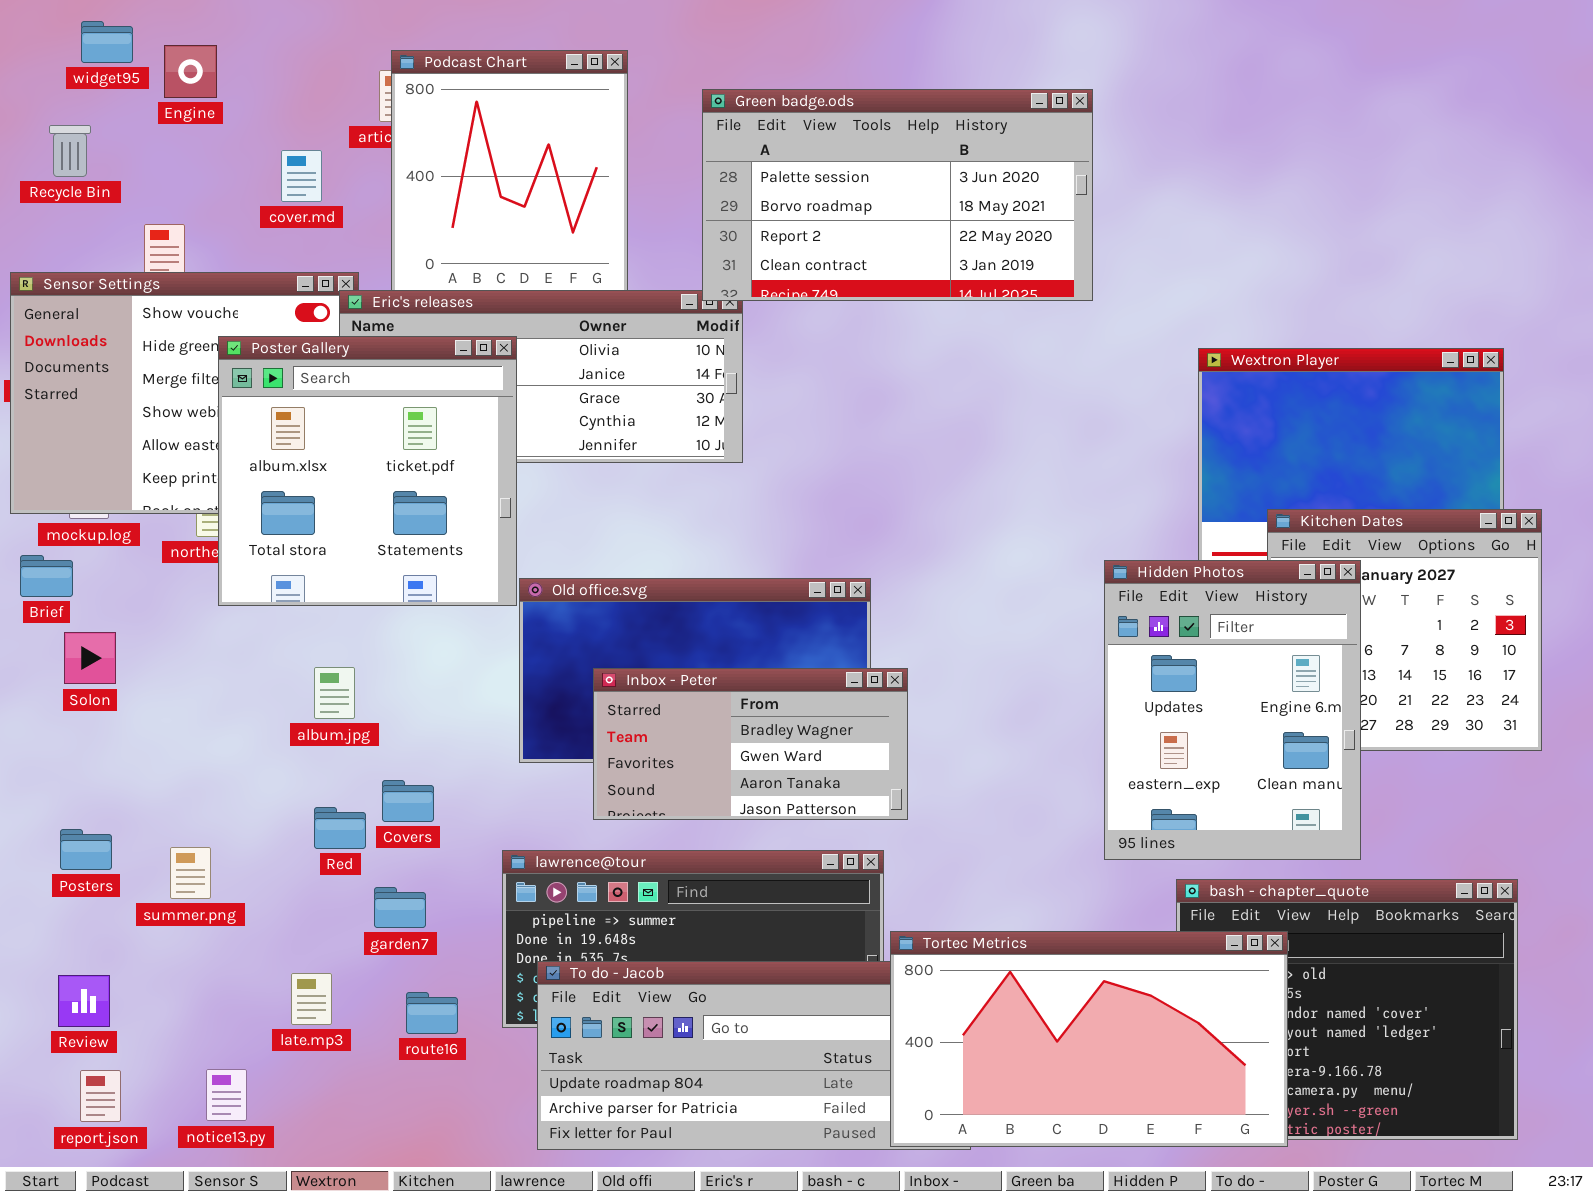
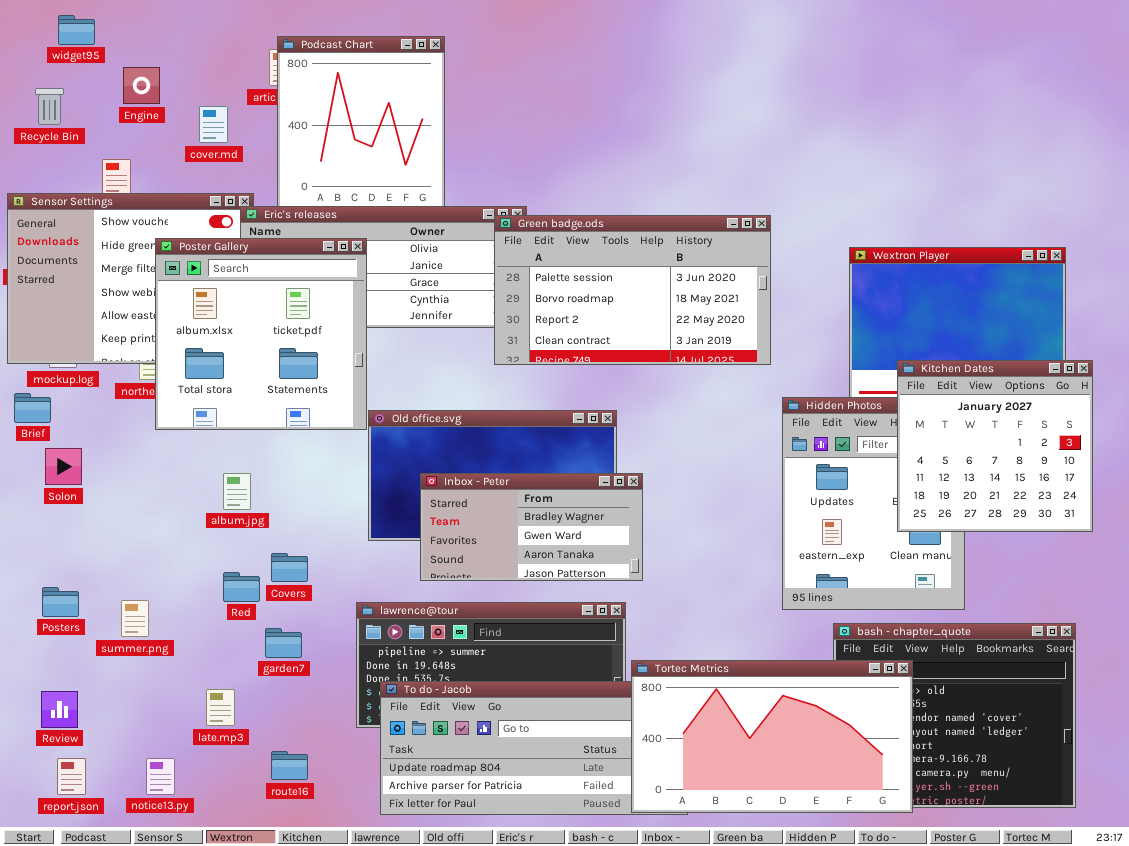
Engine: [164,45,217,98] -> [123,67,160,104], moved
Green badge.ods: [702,89,1093,301] -> [494,215,771,365], moved
Kitchen Dates: [1267,509,1542,751] -> [897,360,1093,532], raised
route16: [406,992,458,1034] -> [271,751,308,780], moved

